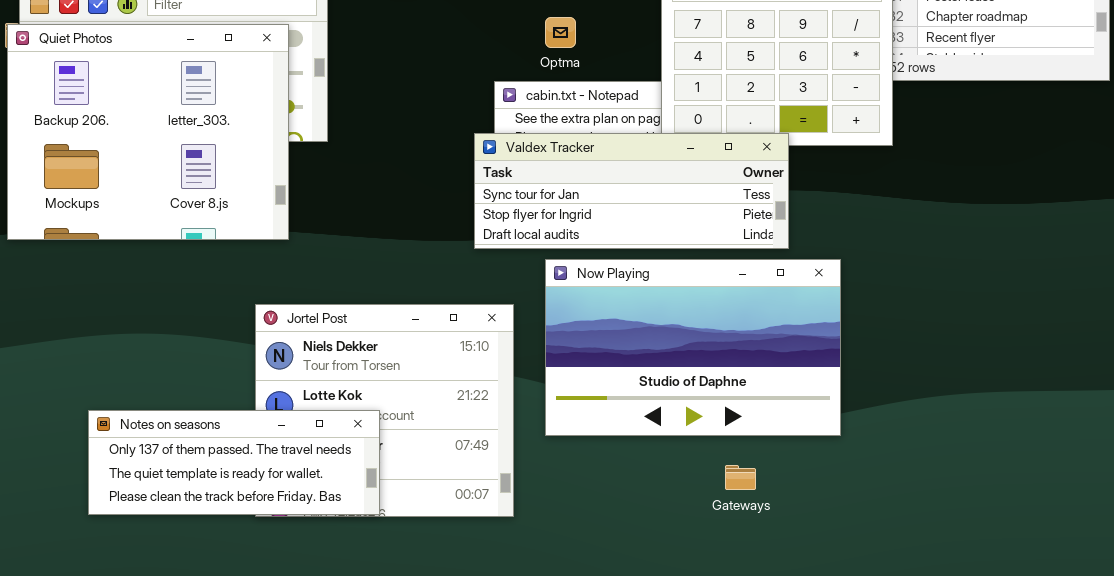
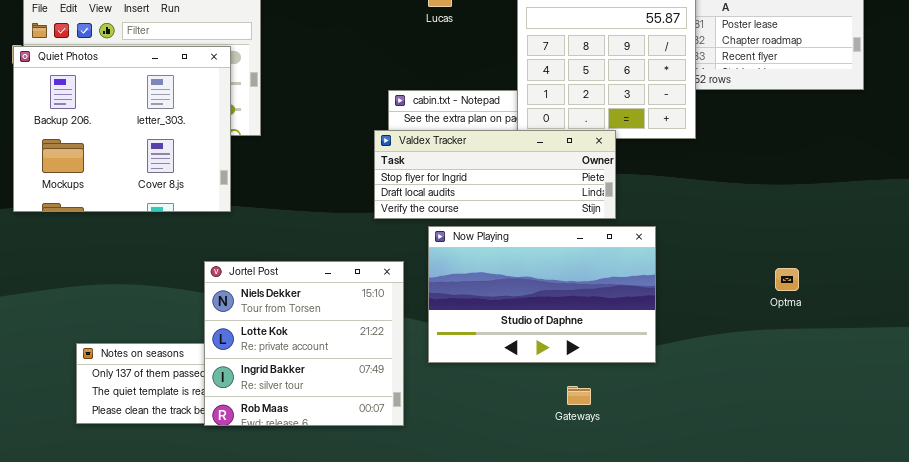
Optma: [545,17,576,48] -> [775,268,799,291], moved
Valdex Tracker: [474,133,789,249] -> [374,130,616,219], scrolled down 1 row
Jortel Post: [255,304,514,517] -> [204,261,404,426], raised

